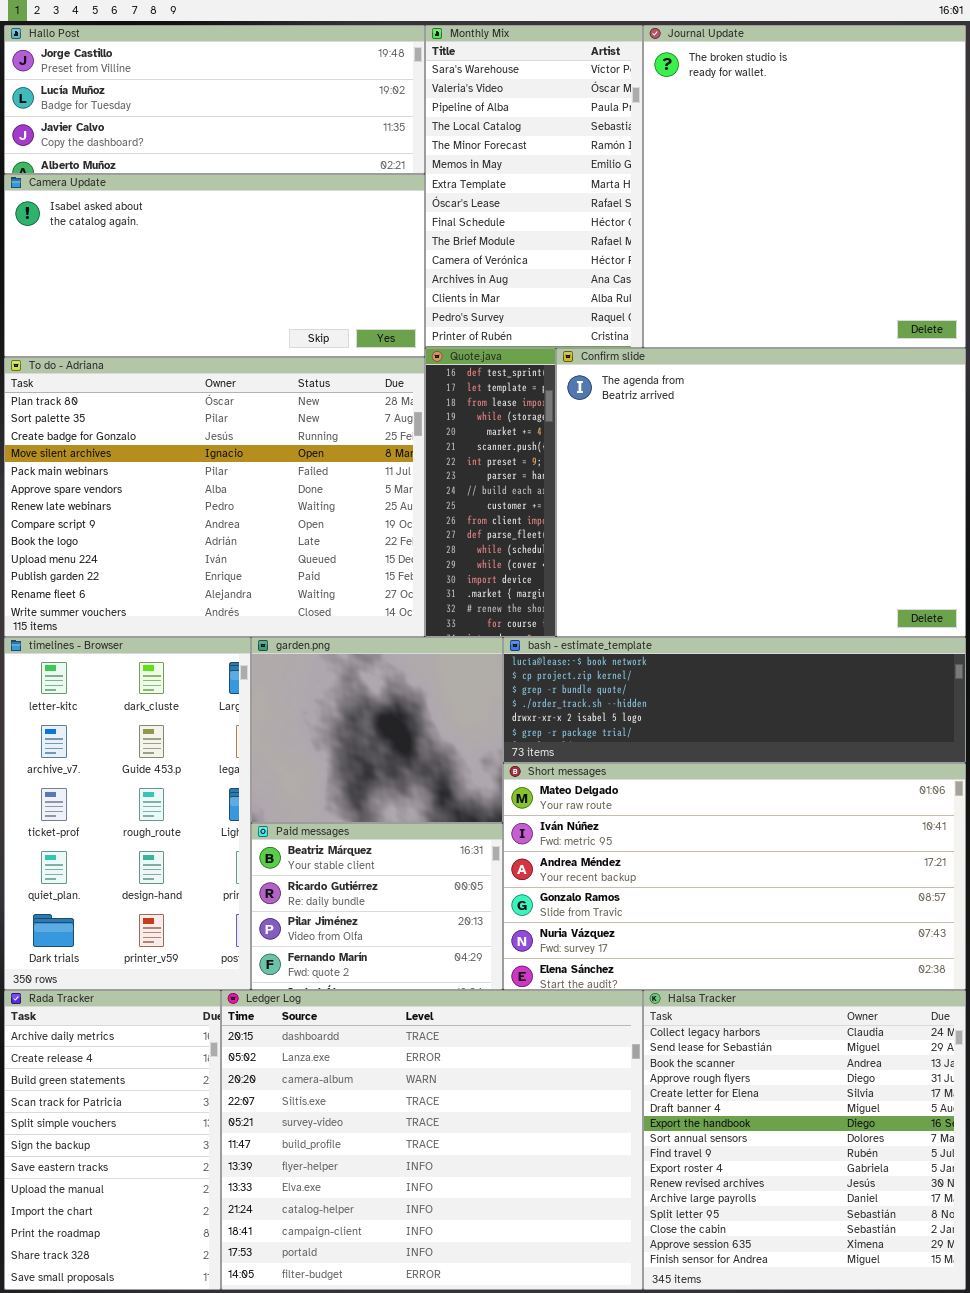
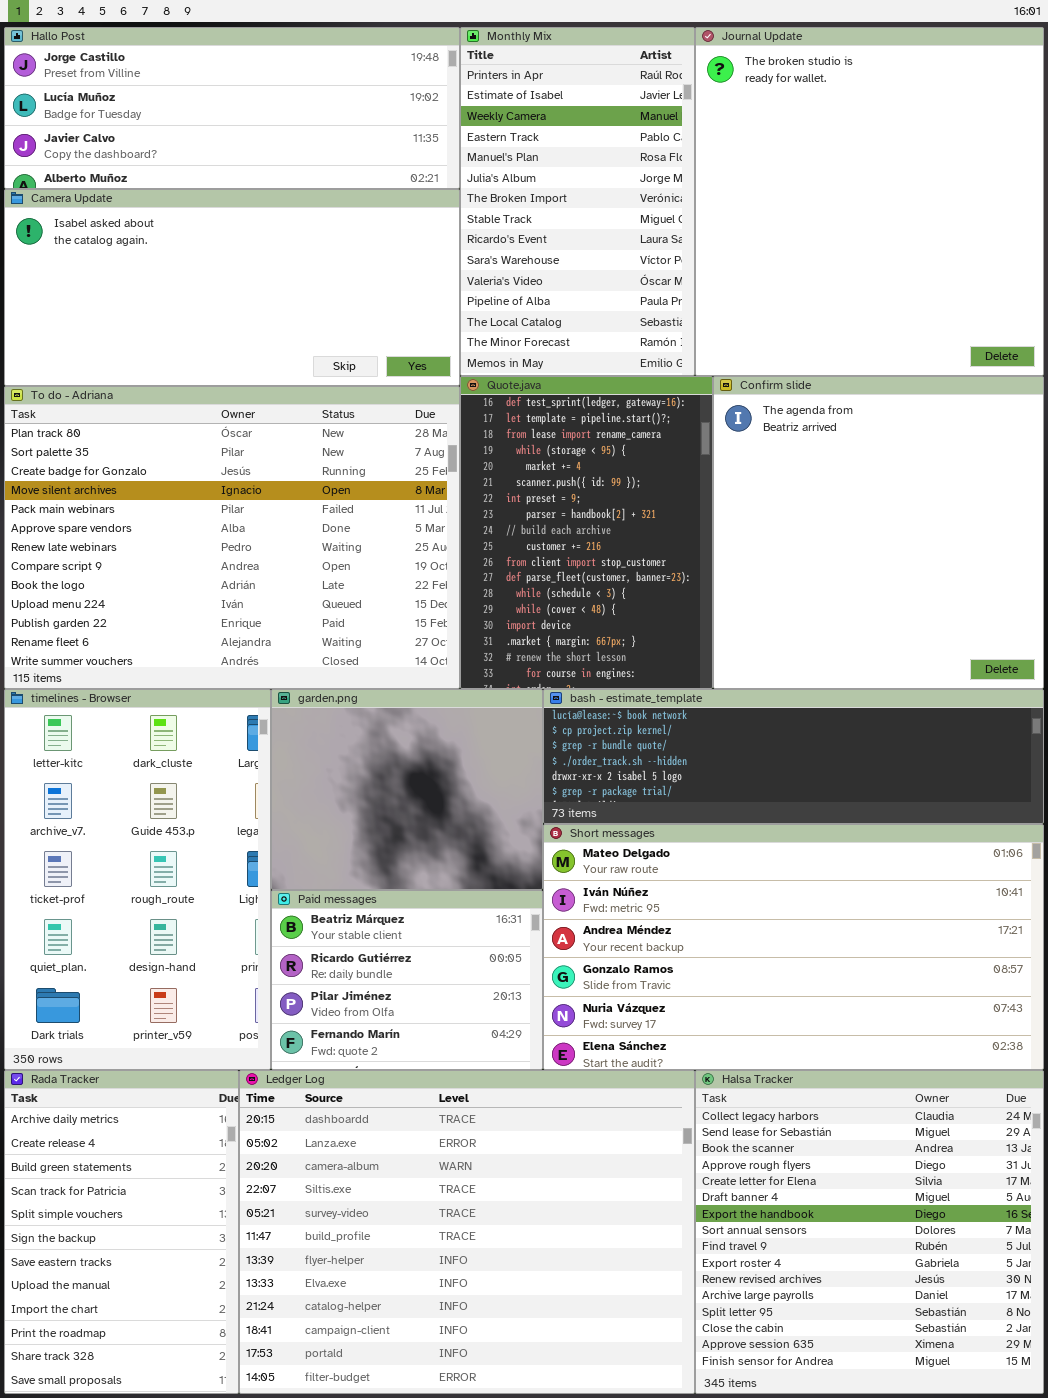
Monthly Mix: [425,25,643,348] -> [460,27,695,376], scrolled up 9 rows
Quote.java: [425,348,556,637] -> [460,376,713,689], resized
Confirm slide: [556,348,966,637] -> [713,376,1044,689], resized

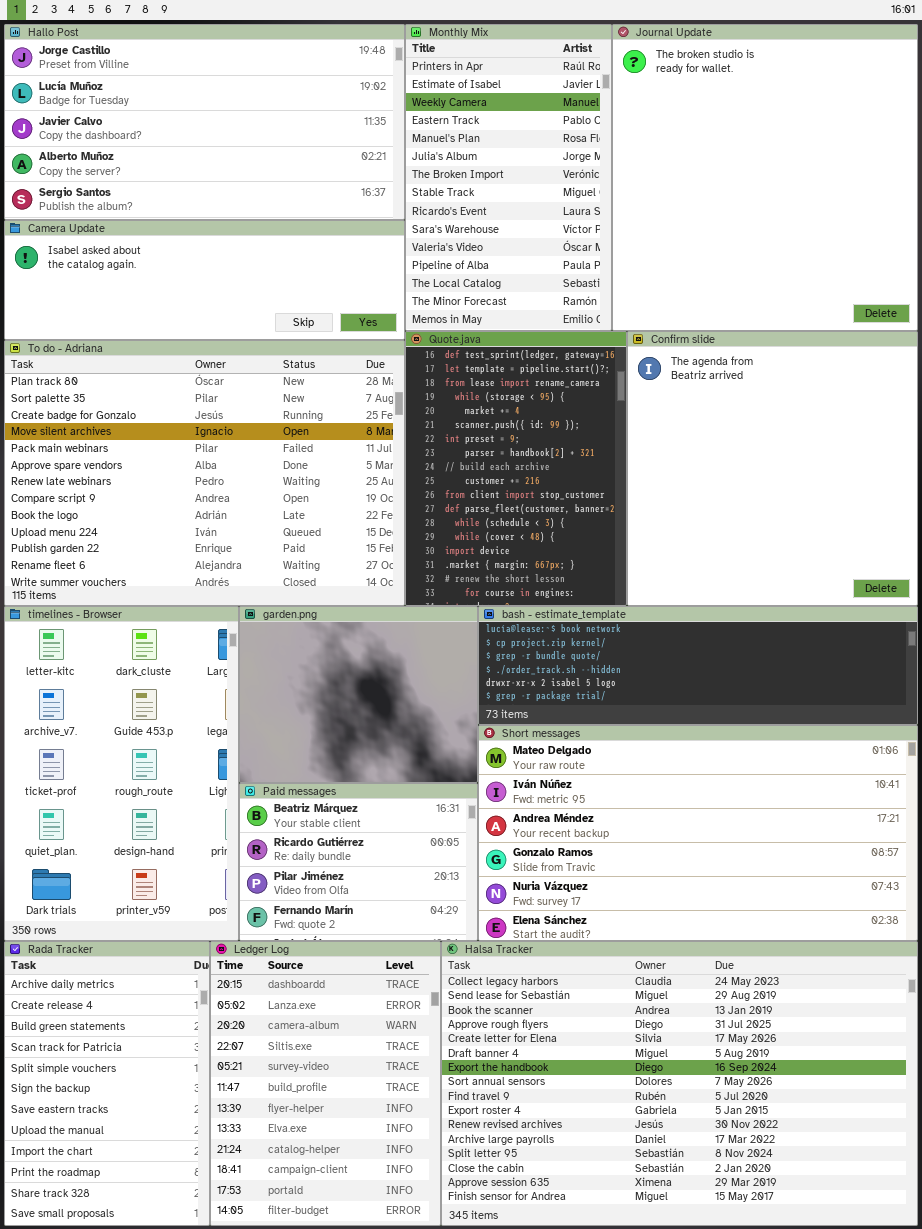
Hallo Post: [4,27,460,189] -> [4,24,405,220], resized
Camera Update: [4,189,460,386] -> [4,220,405,340], resized
Ledger Log: [239,1070,695,1394] -> [210,941,441,1226], resized
Halsa Tracker: [695,1070,1044,1394] -> [441,941,918,1226], resized

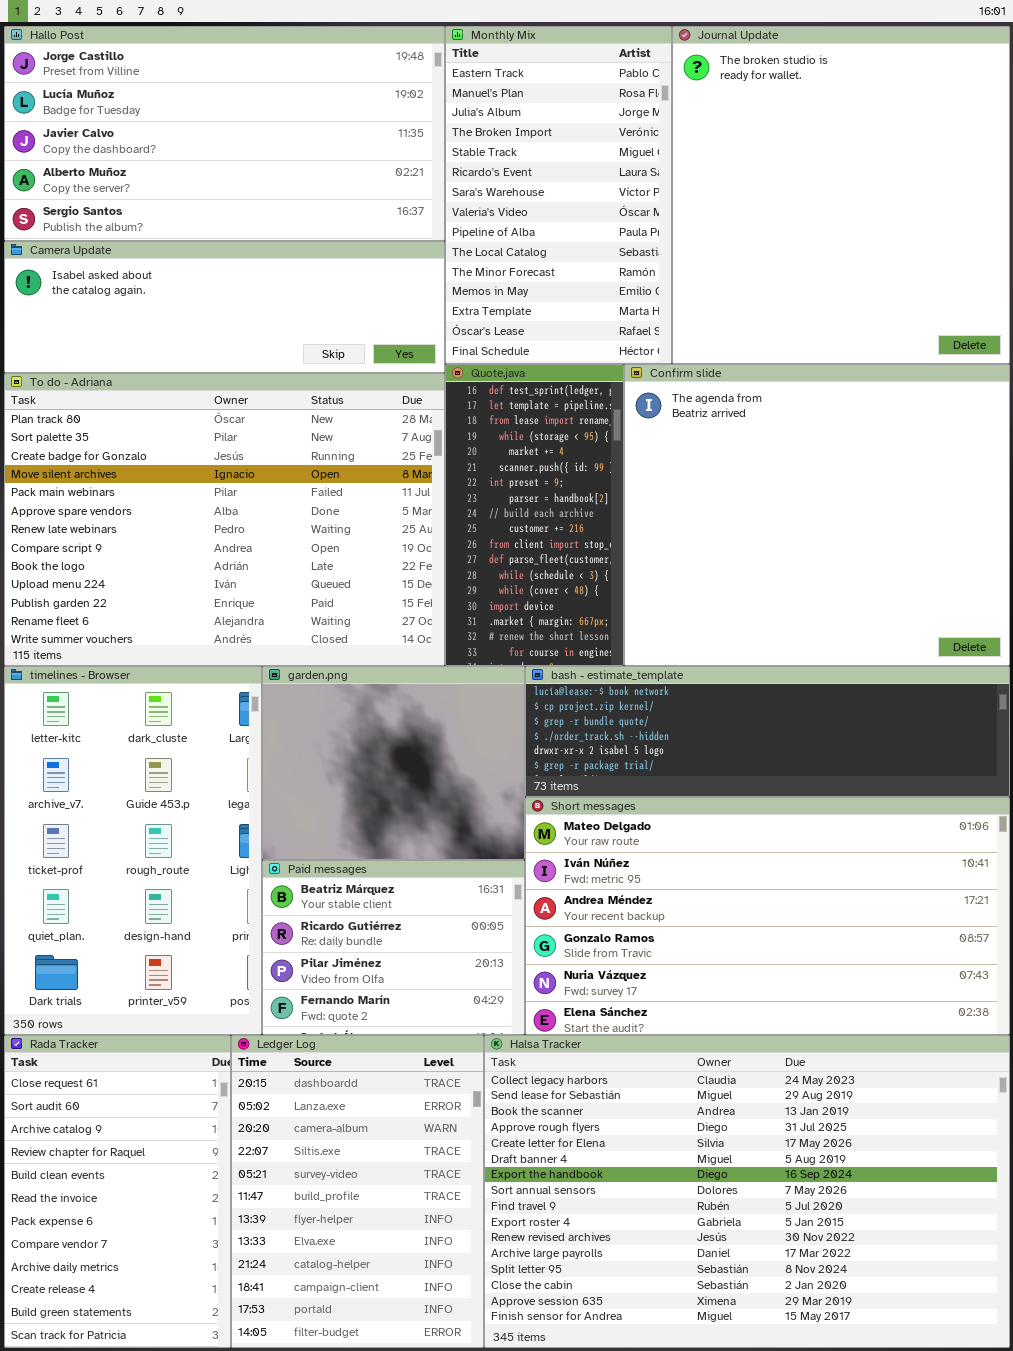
Monthly Mix: [405,24,612,331] -> [445,26,672,364], scrolled down 3 rows
Quote.java: [405,331,627,606] -> [445,364,624,666], resized
Confirm slide: [627,331,918,606] -> [624,364,1010,666], resized
Rada Tracker: [4,941,210,1226] -> [4,1035,231,1348], scrolled up 8 rows

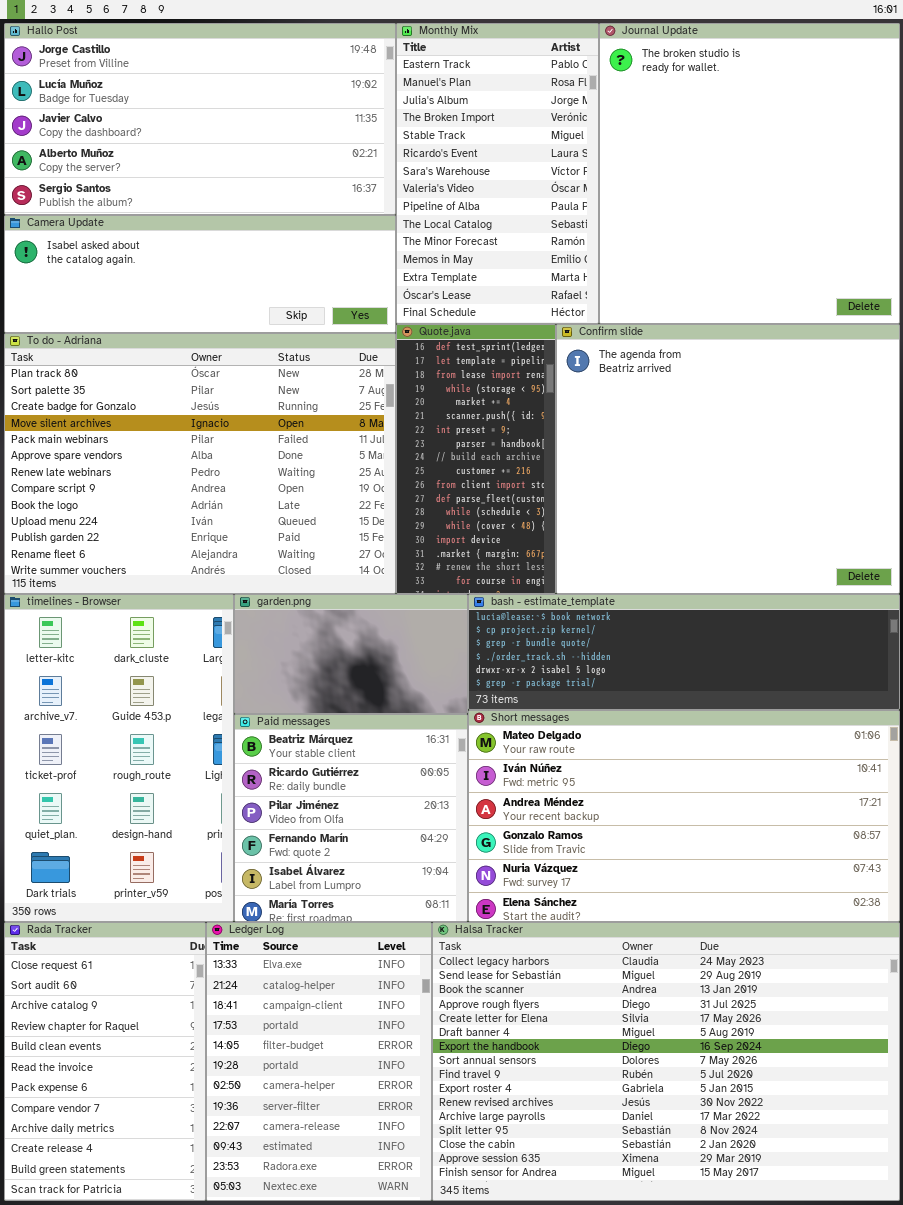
garden.png: [262,666,525,860] -> [234,594,468,714], resized
Paid messages: [262,860,525,1035] -> [234,714,468,922], resized
Ledger Log: [231,1035,484,1348] -> [206,922,432,1201], scrolled down 7 rows

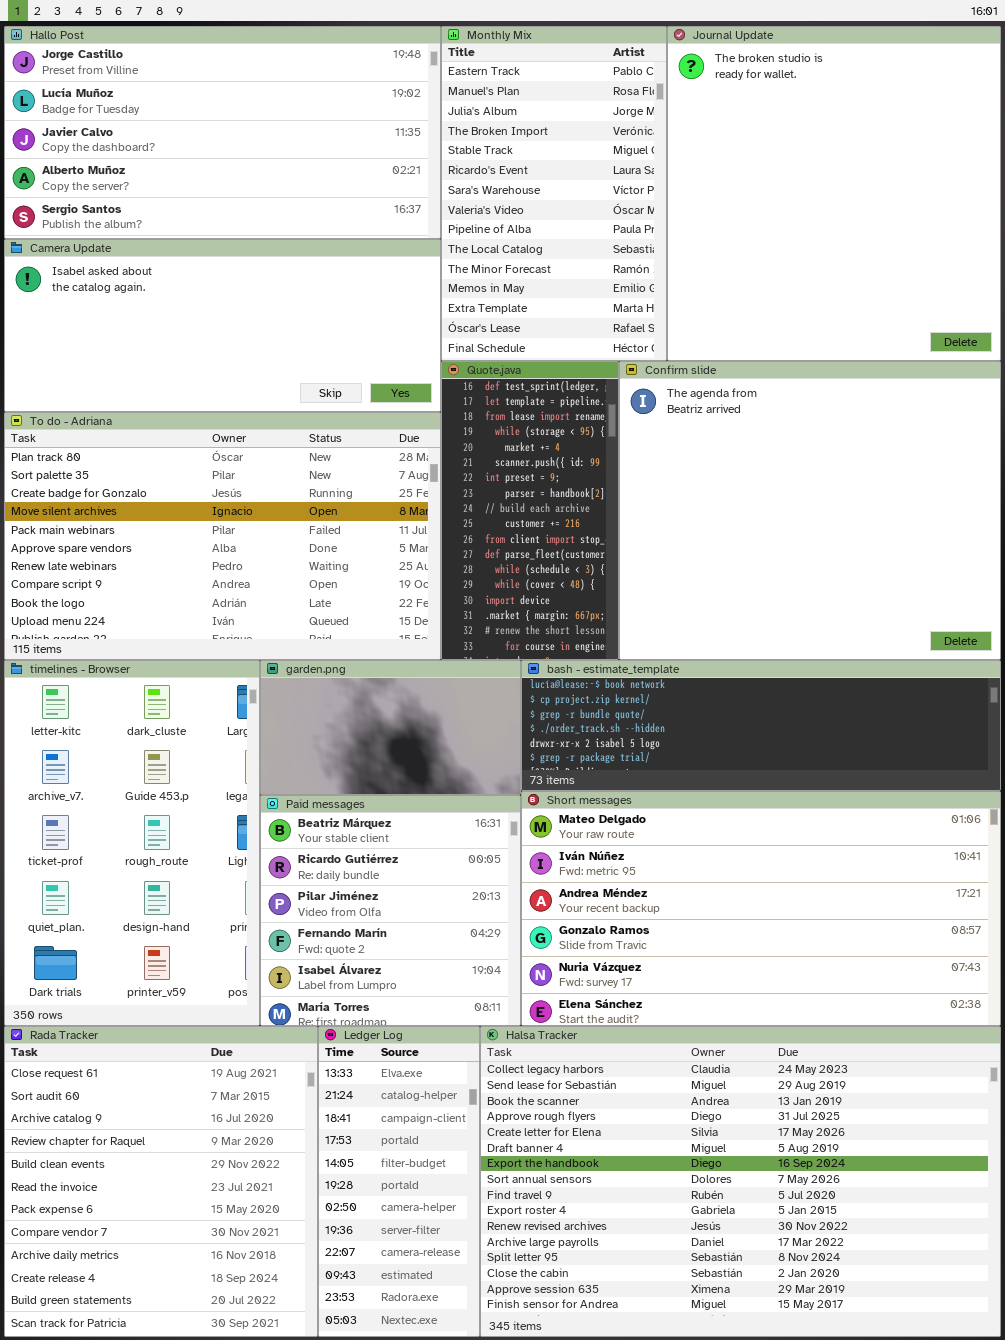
Camera Update: [4,215,396,333] -> [4,239,441,412], resized
To do - Adriana: [4,333,396,594] -> [4,412,441,660], resized
Rada Tracker: [4,922,206,1201] -> [4,1026,318,1337], resized
Ledger Log: [206,922,432,1201] -> [318,1026,480,1337], resized

